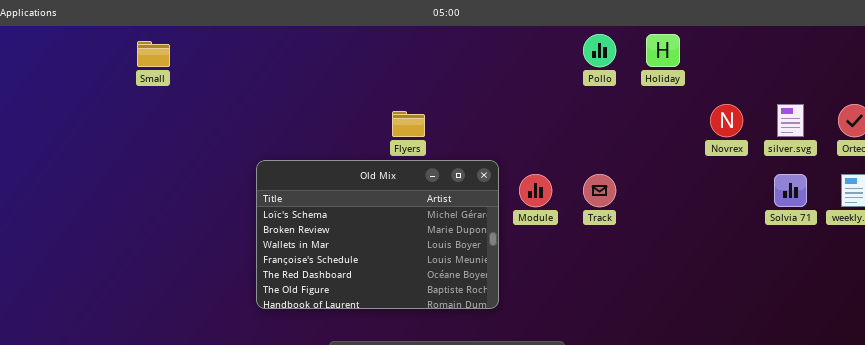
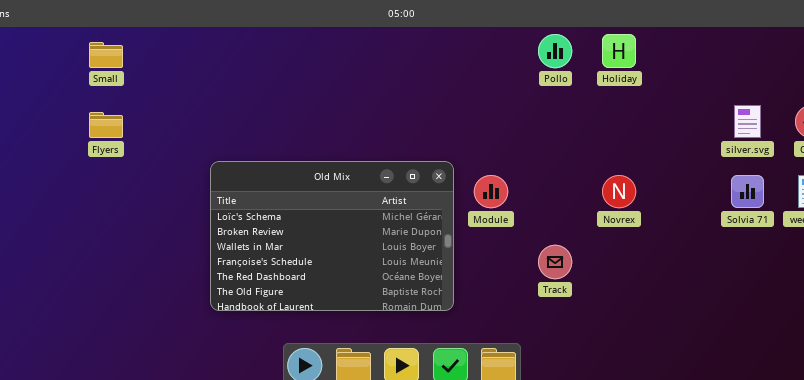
Novrex: [710,104,743,137] -> [602,175,636,208], moved
Flyers: [392,111,425,137] -> [89,112,123,138], moved
Track: [583,174,616,207] -> [538,245,572,279], moved

